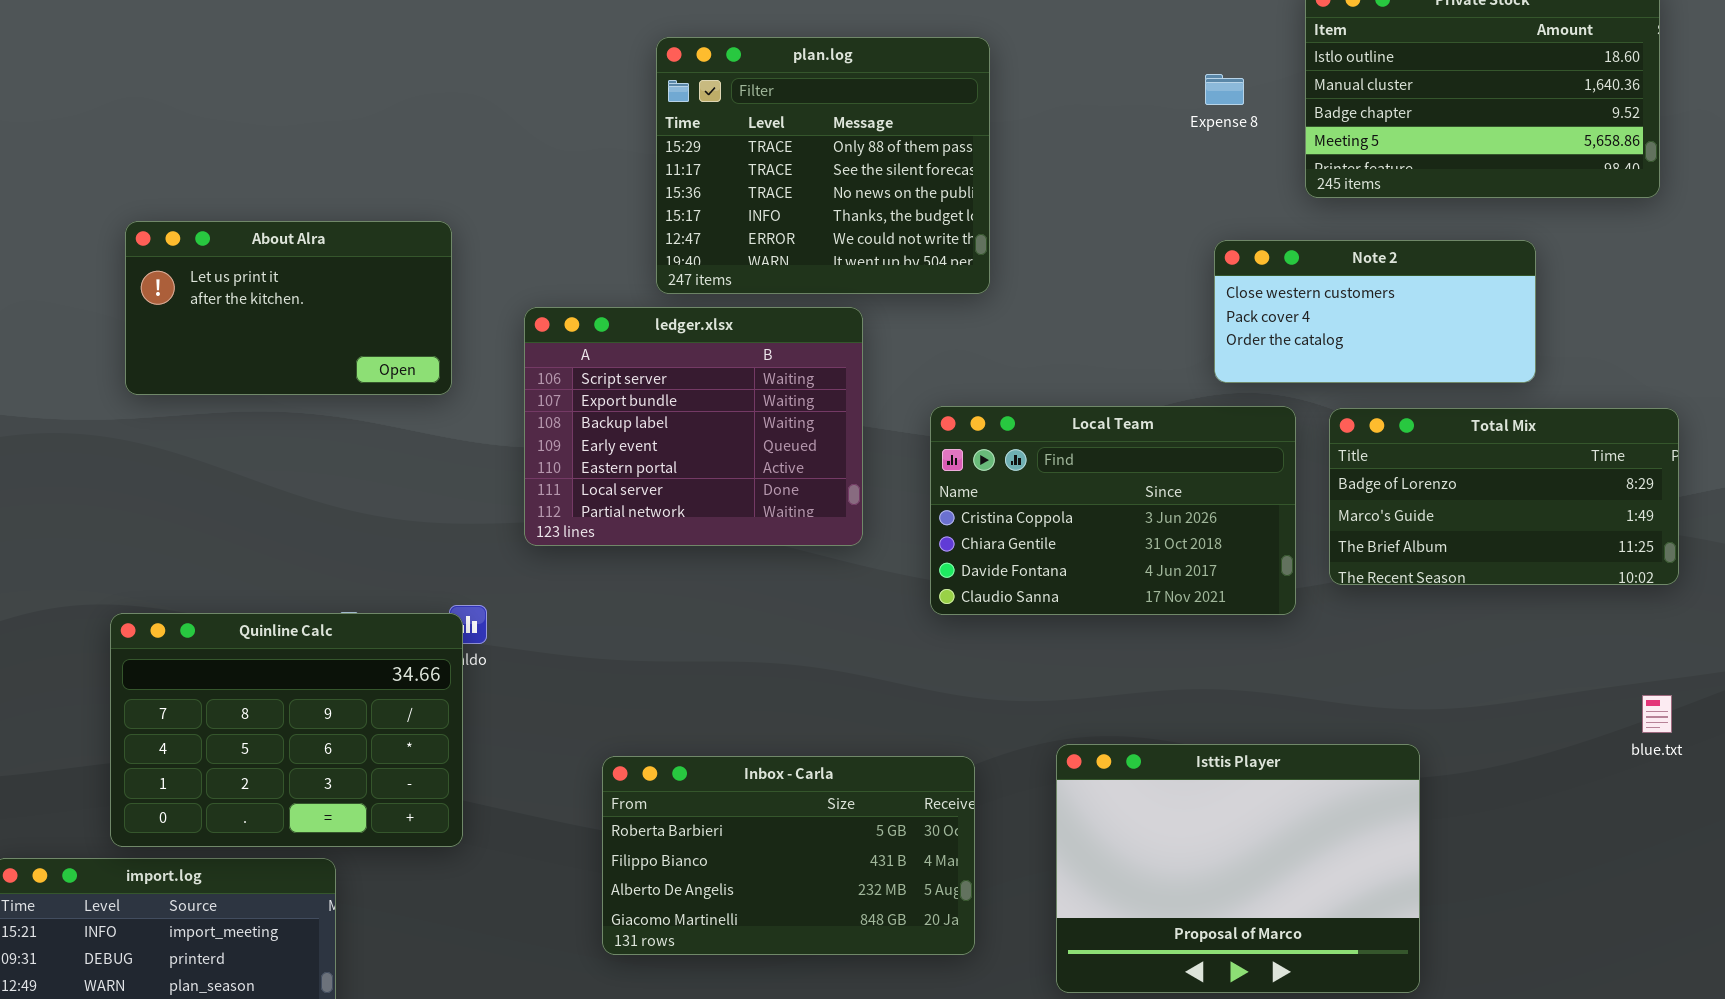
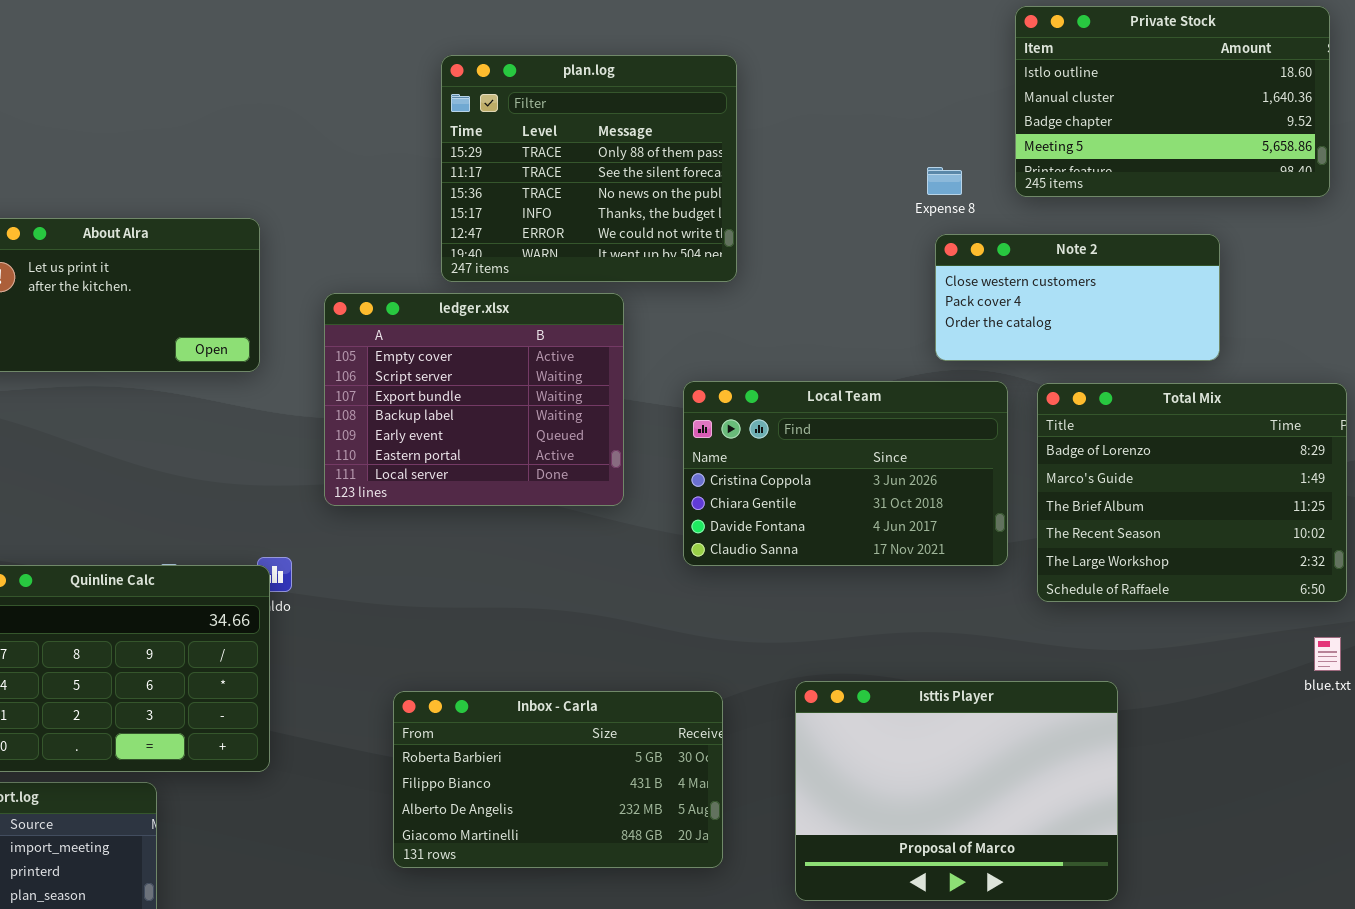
Expense 8: [1205,74,1244,105] -> [927,167,962,195], moved
ledger.xlsx: [524,307,863,546] -> [324,293,624,506], scrolled up 1 row
Total Mix: [1329,408,1679,585] -> [1037,383,1347,602], resized

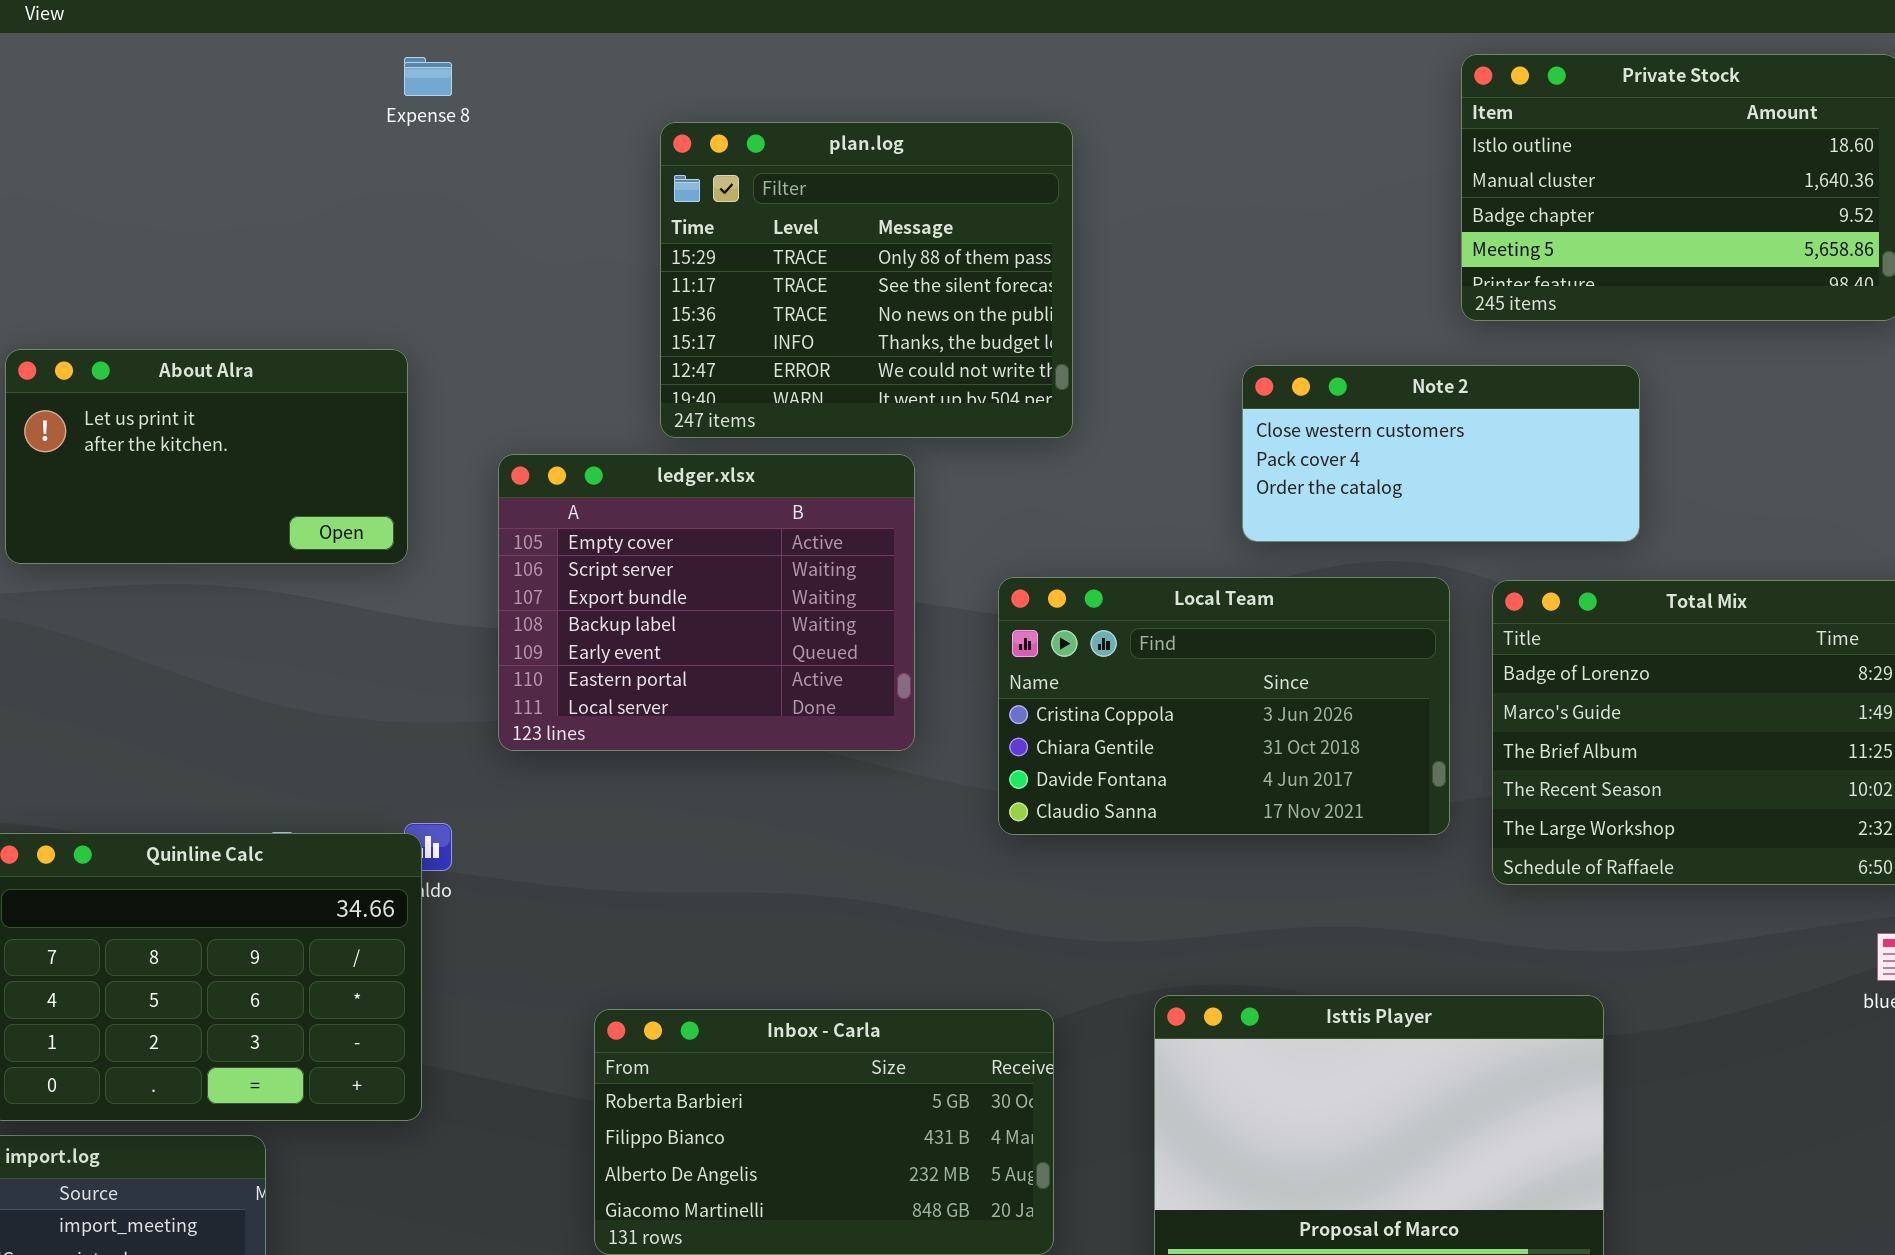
Expense 8: [927,167,962,195] -> [404,57,452,96], moved
Note 2: [935,234,1220,361] -> [1242,365,1640,542], moved

